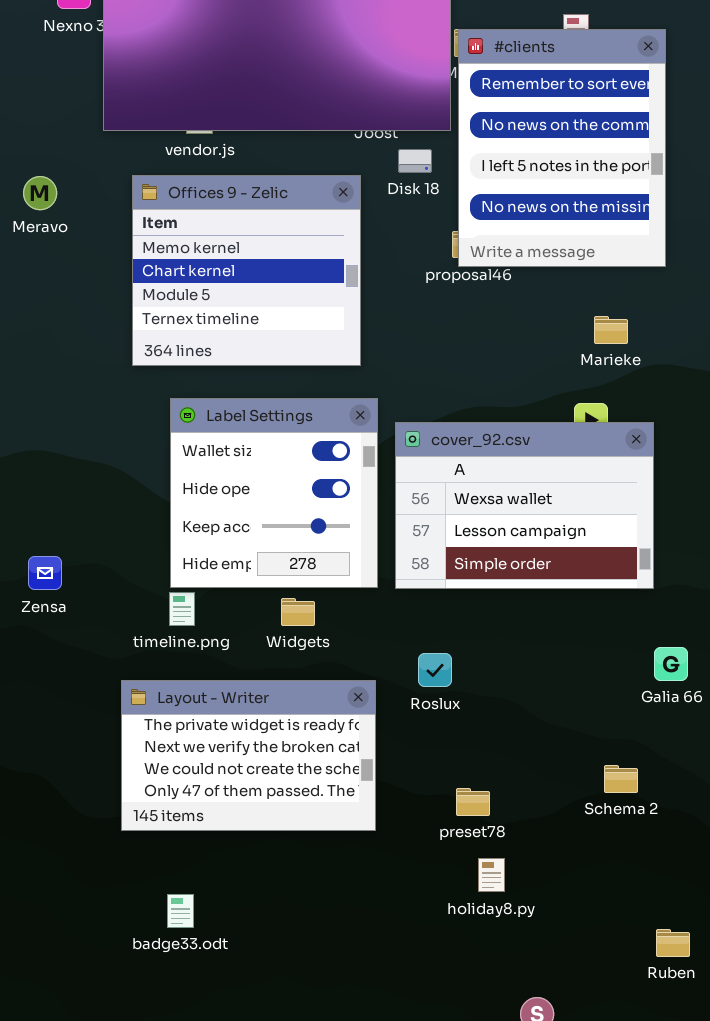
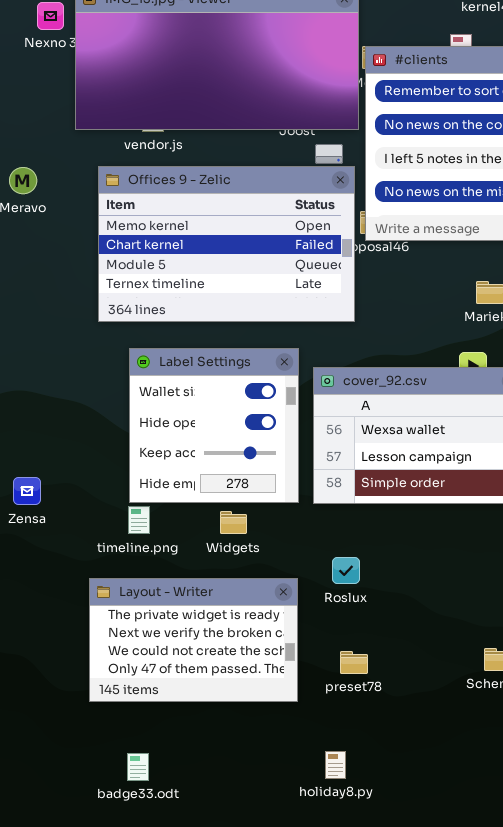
Offices 9 - Zelic: [132,175,361,366] -> [98,166,355,322], resized
preset78: [456,788,490,816] -> [340,651,368,674], moved
holiday8.py: [478,858,505,892] -> [325,751,346,779], moved

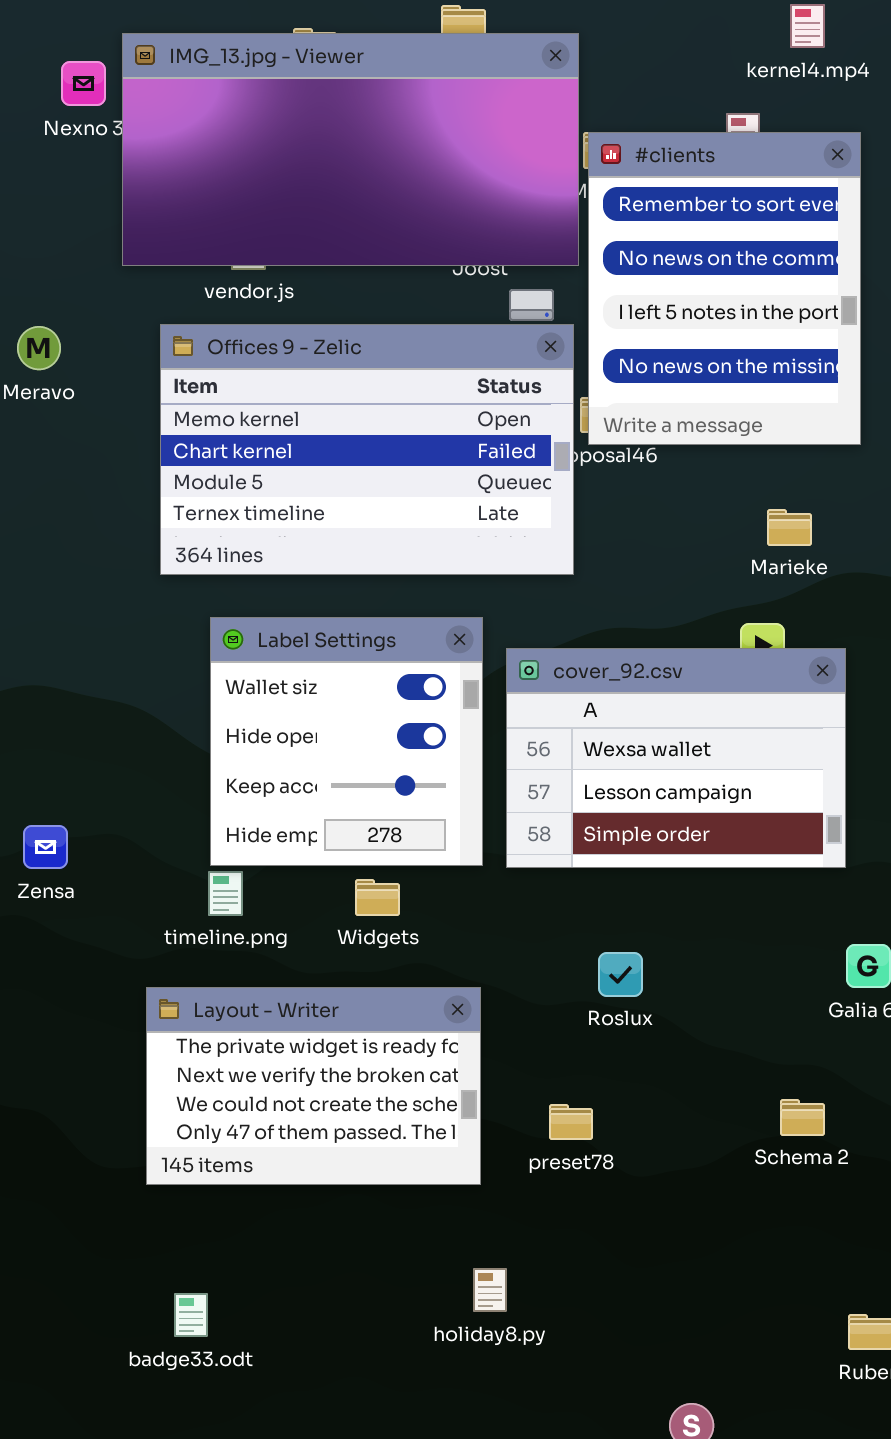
Roslux: [332,557,360,584] -> [598,952,643,997], moved
holiday8.py: [325,751,346,779] -> [473,1268,507,1312], moved
badge33.odt: [127,753,149,781] -> [174,1293,208,1337], moved

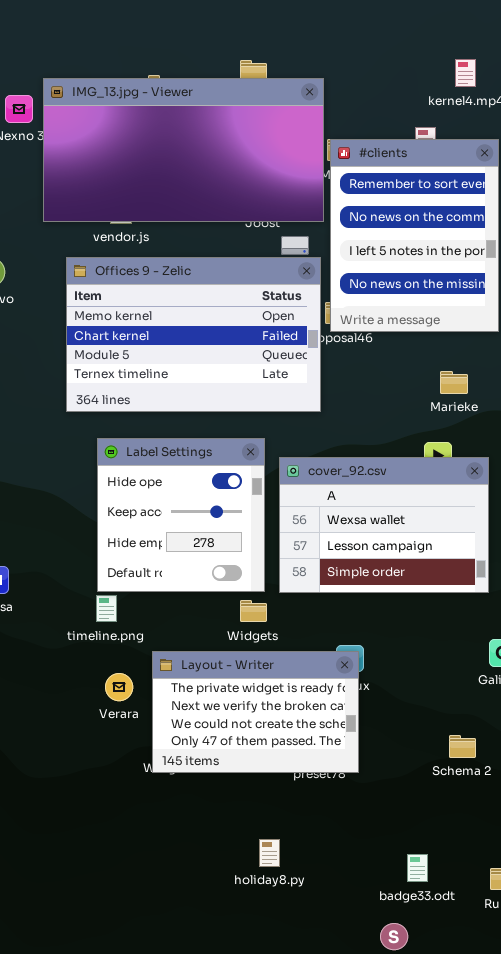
Label Settings: [210,617,483,866] -> [97,438,265,592], scrolled down 1 row
Widgets: [355,879,400,916] -> [240,600,267,622], moved
Layout - Writer: [146,987,481,1185] -> [152,651,359,773], moved
badge33.odt: [174,1293,208,1337] -> [407,854,428,882], moved

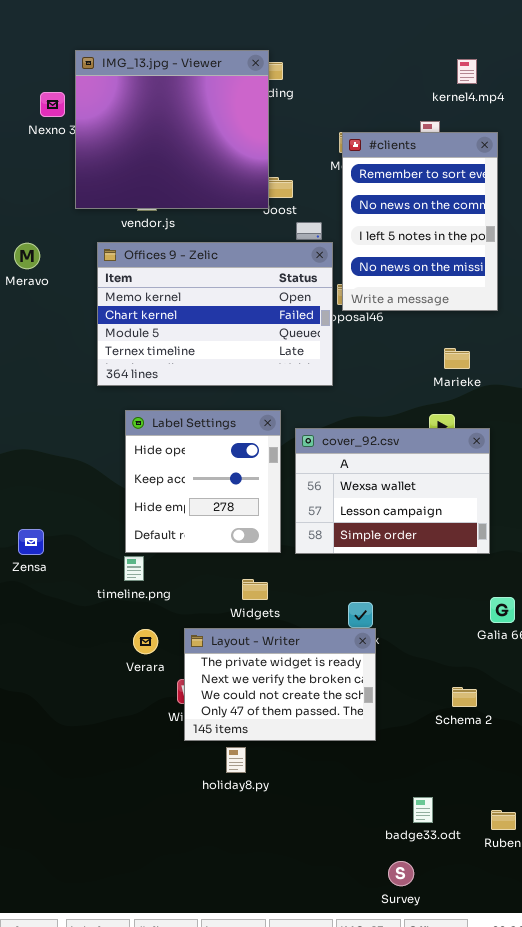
IMG_13.jpg - Viewer: [43,78,324,222] -> [75,50,269,209], resized
Widgets: [240,600,267,622] -> [242,579,268,600], moved
Layout - Writer: [152,651,359,773] -> [184,628,376,741], moved
holiday8.py: [259,839,280,867] -> [226,747,246,773], moved

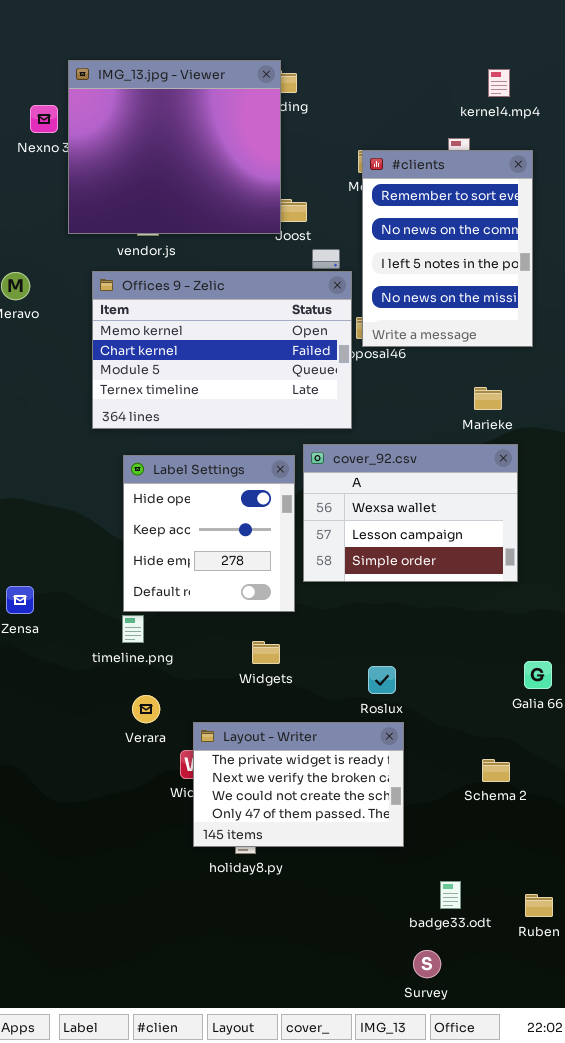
cover_92.csv: [295,428,490,554] -> [303,444,518,582], moved
Layout - Writer: [184,628,376,741] -> [193,722,404,847], moved

